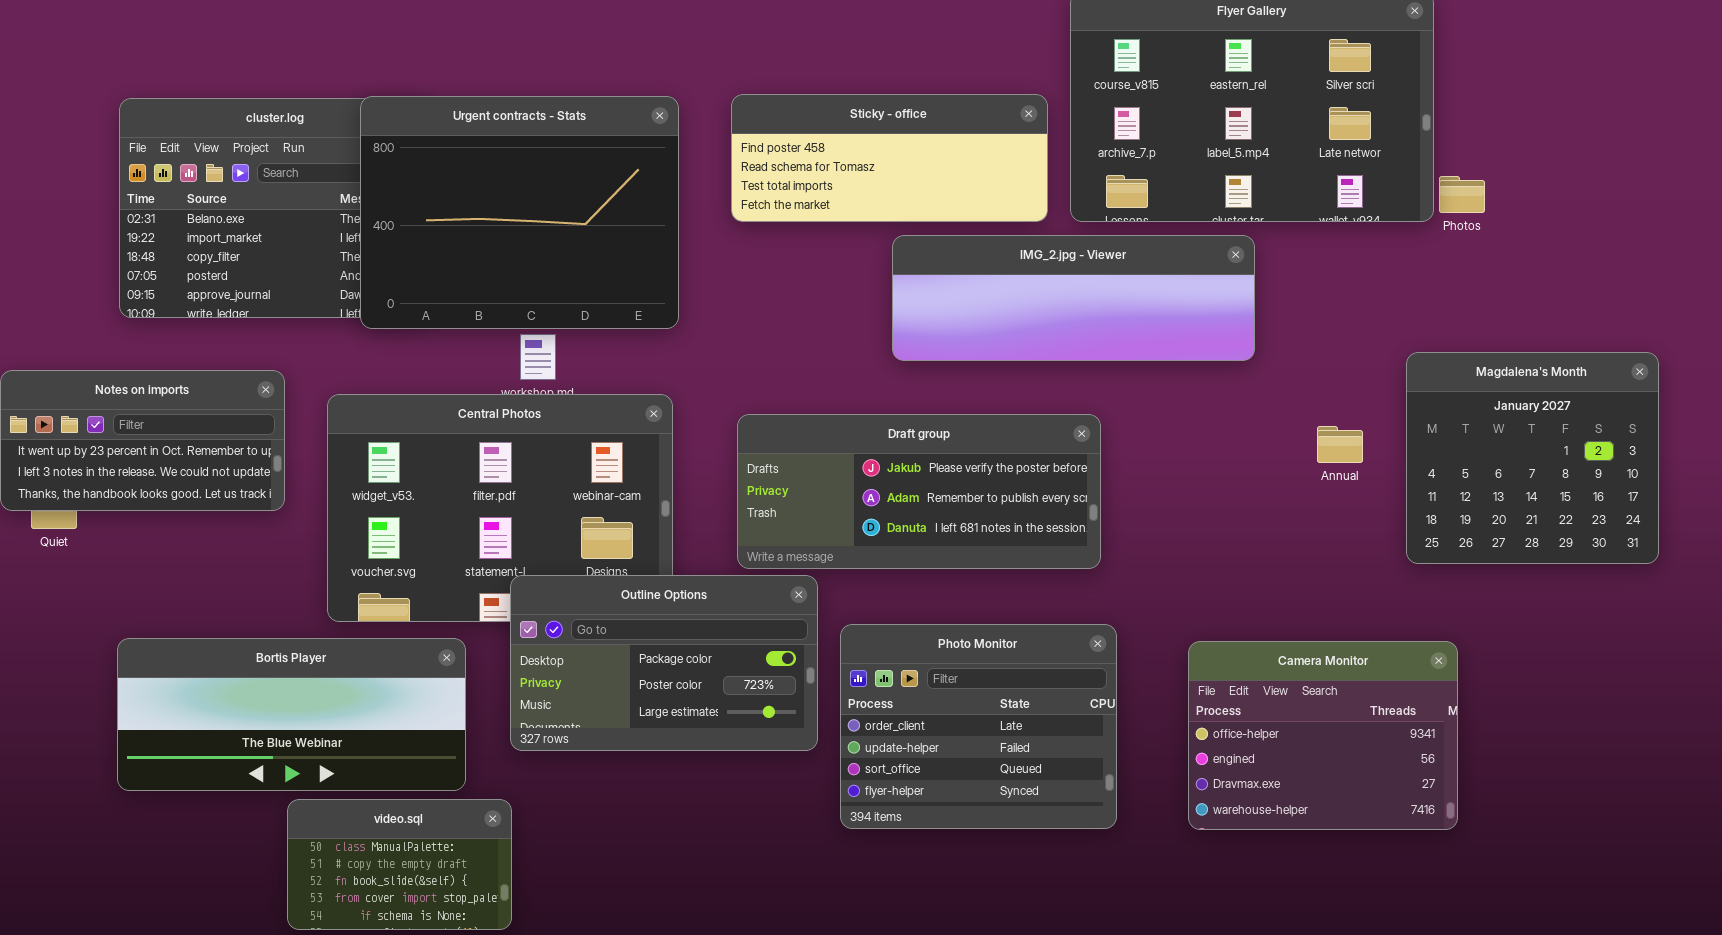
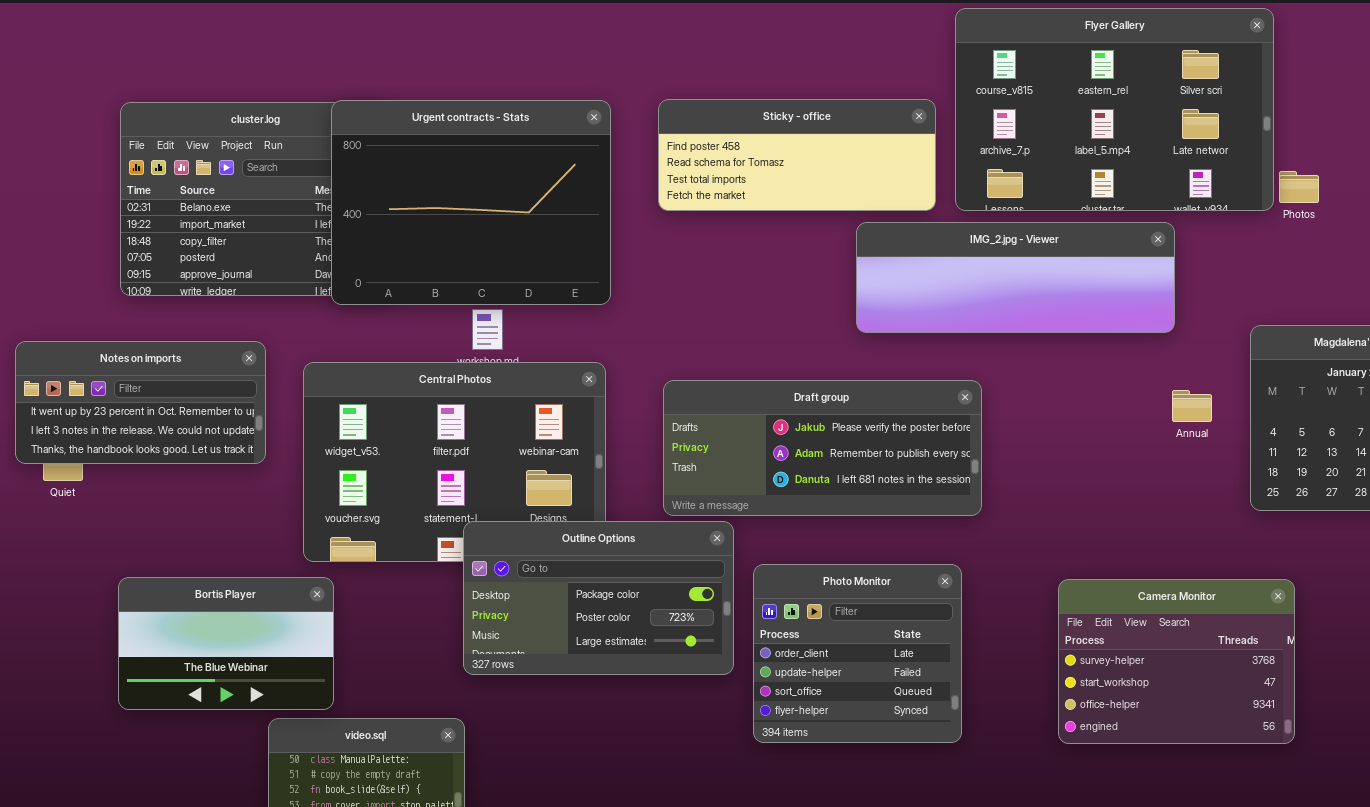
IMG_2.jpg - Viewer: [892,235,1255,361] -> [856,222,1175,333], moved
Photo Monitor: [840,624,1117,829] -> [753,564,962,743], resized
Bortis Player: [117,638,466,791] -> [118,577,334,710], resized
Camera Monitor: [1188,641,1458,830] -> [1058,579,1295,744], scrolled up 2 rows

